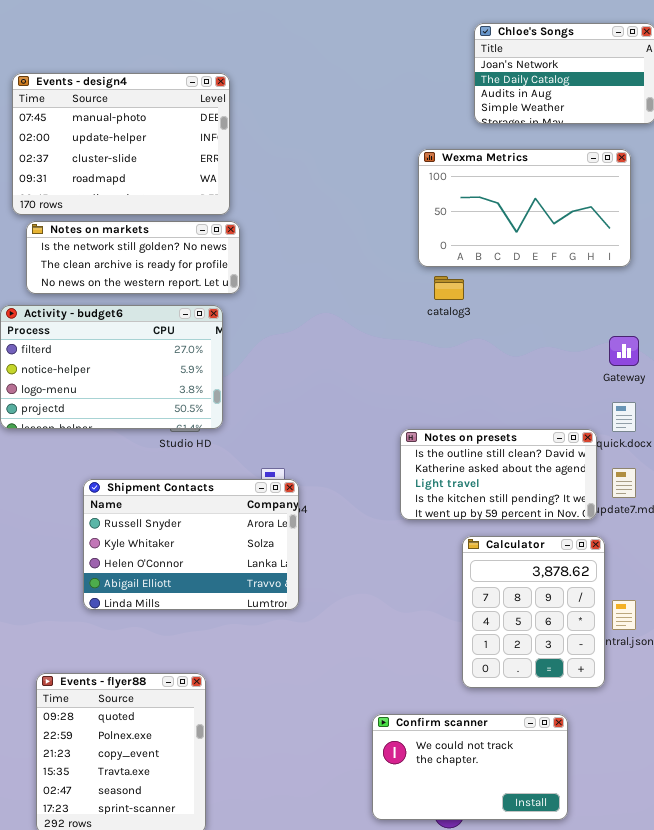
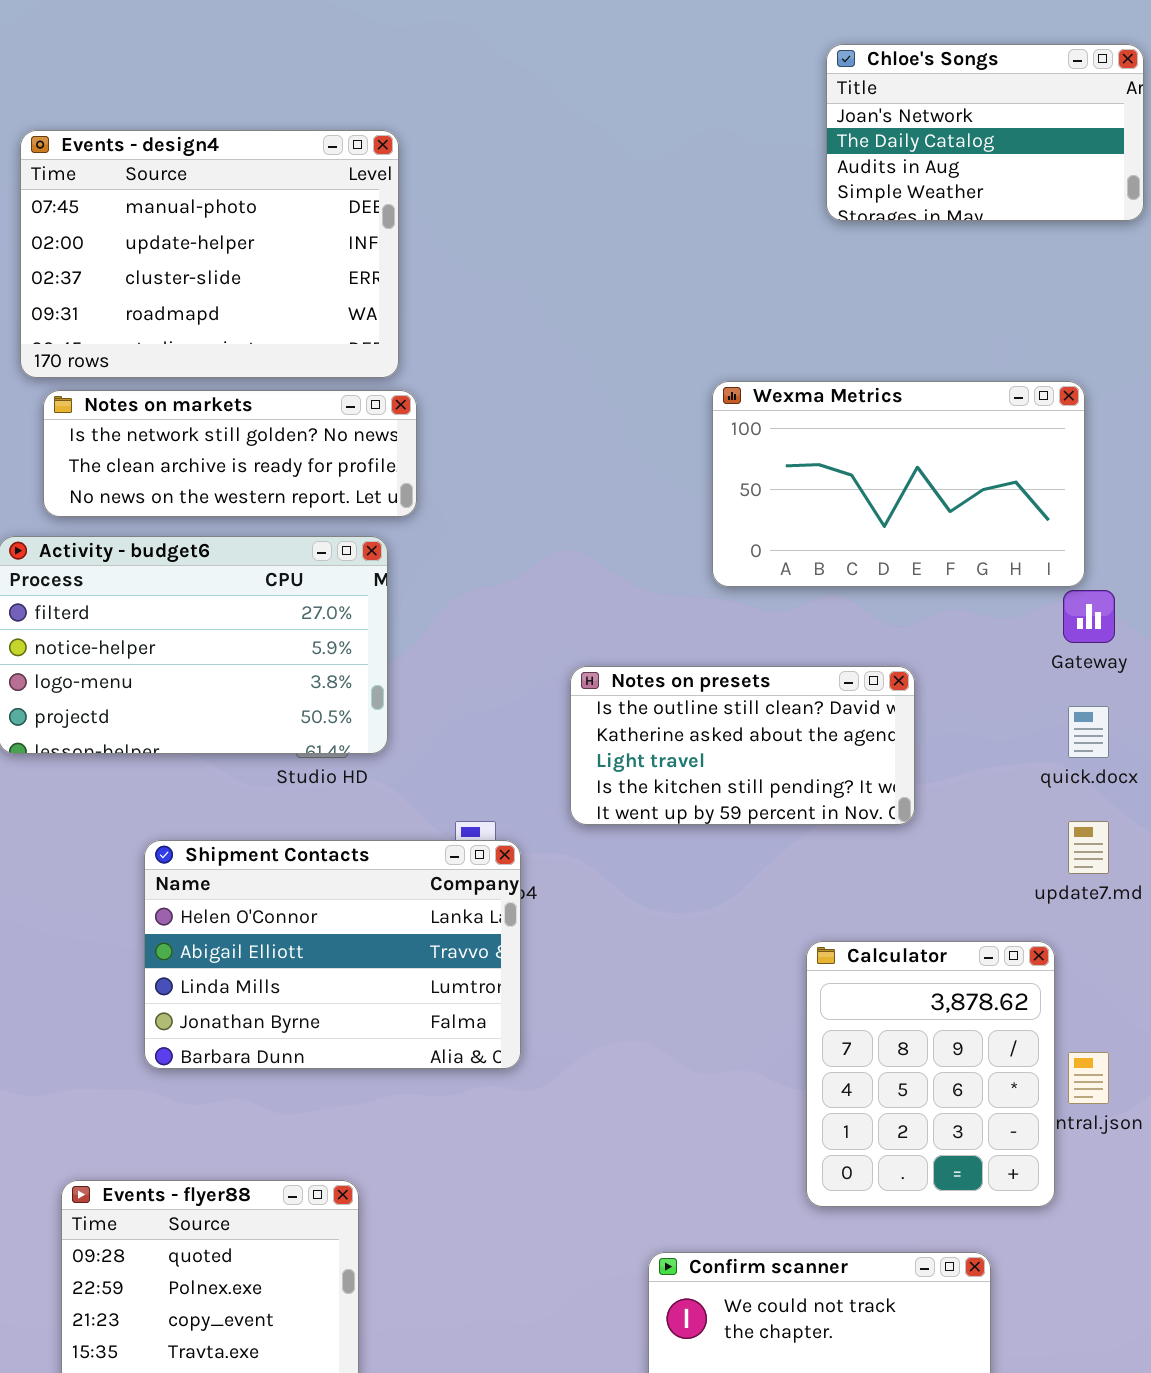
Wexma Metrics: [418,149,631,267] -> [712,381,1085,587], moved
Notes on presets: [400,429,597,520] -> [570,666,915,825], moved
Shipment Contacts: [83,479,299,610] -> [144,840,521,1069], scrolled down 2 rows

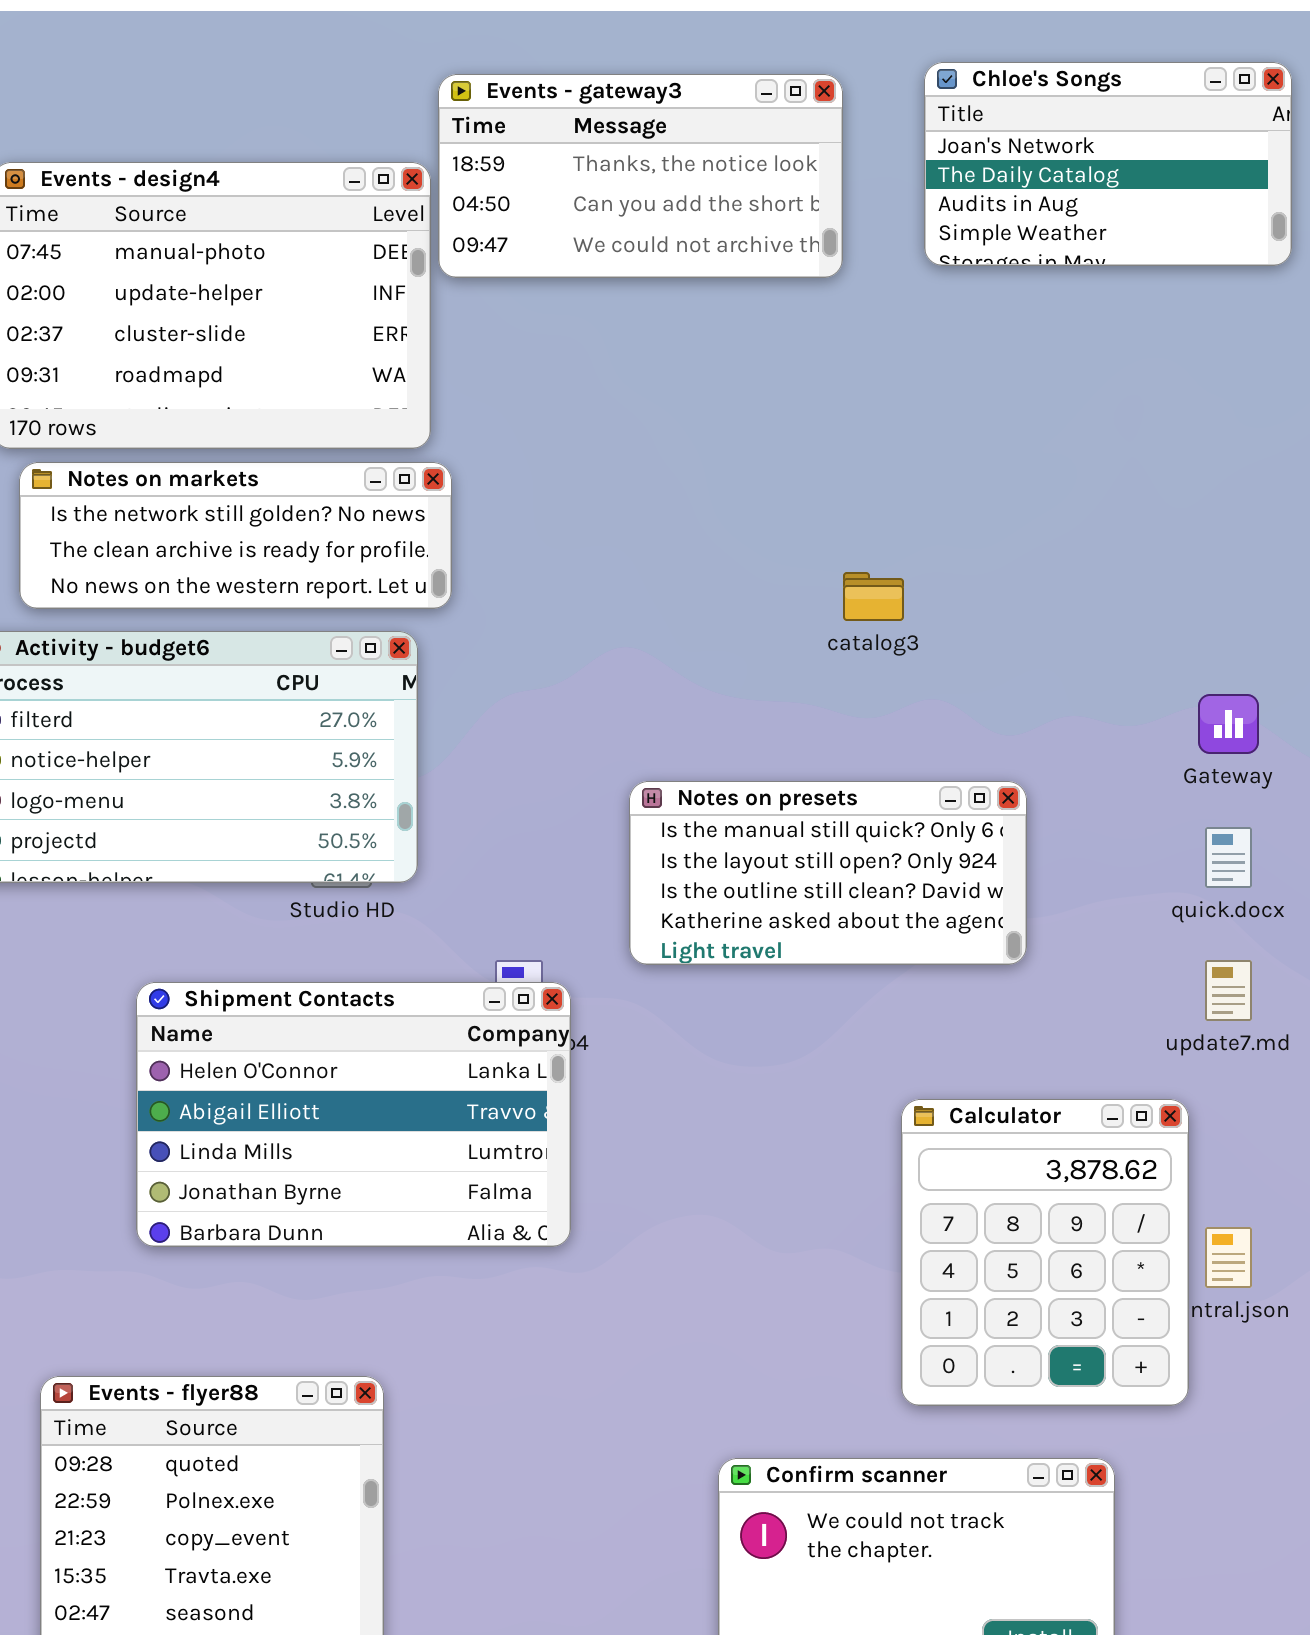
Events - gateway3: none -> [438,74,843,278], opened
Wexma Metrics: [712,381,1085,587] -> none, closed
Notes on presets: [570,666,915,825] -> [629,781,1027,965], scrolled up 2 rows

